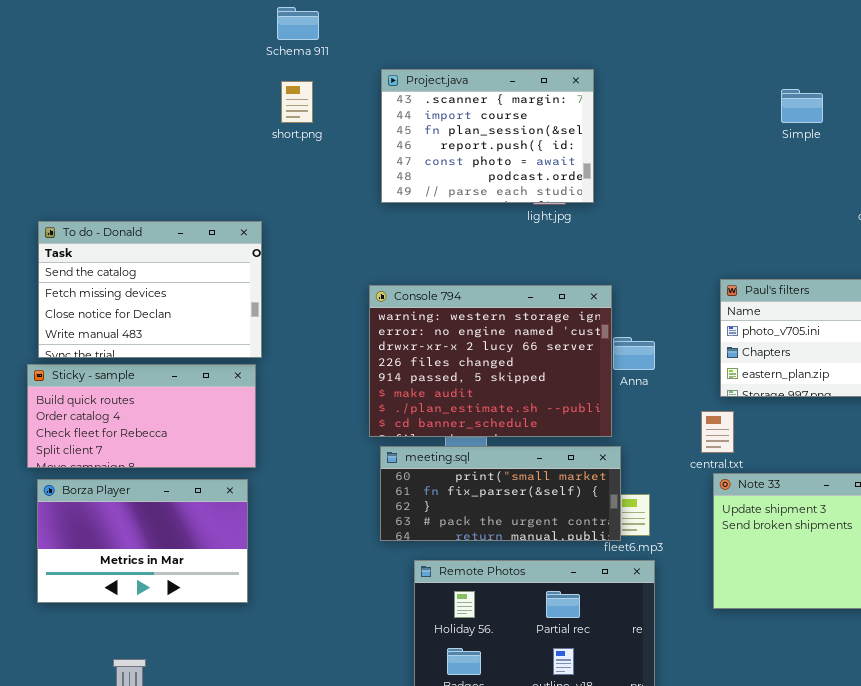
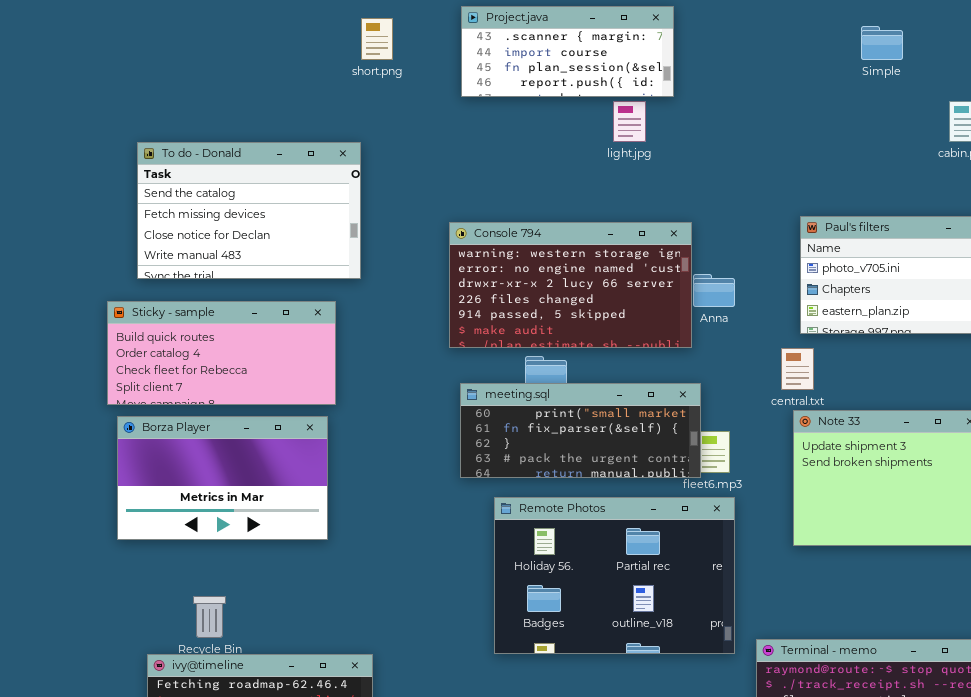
Project.java: [381,69,594,203] -> [461,6,674,97], resized
To do - Donald: [38,221,262,358] -> [137,142,361,279], moved
Console 794: [369,285,612,437] -> [449,222,692,348], resized

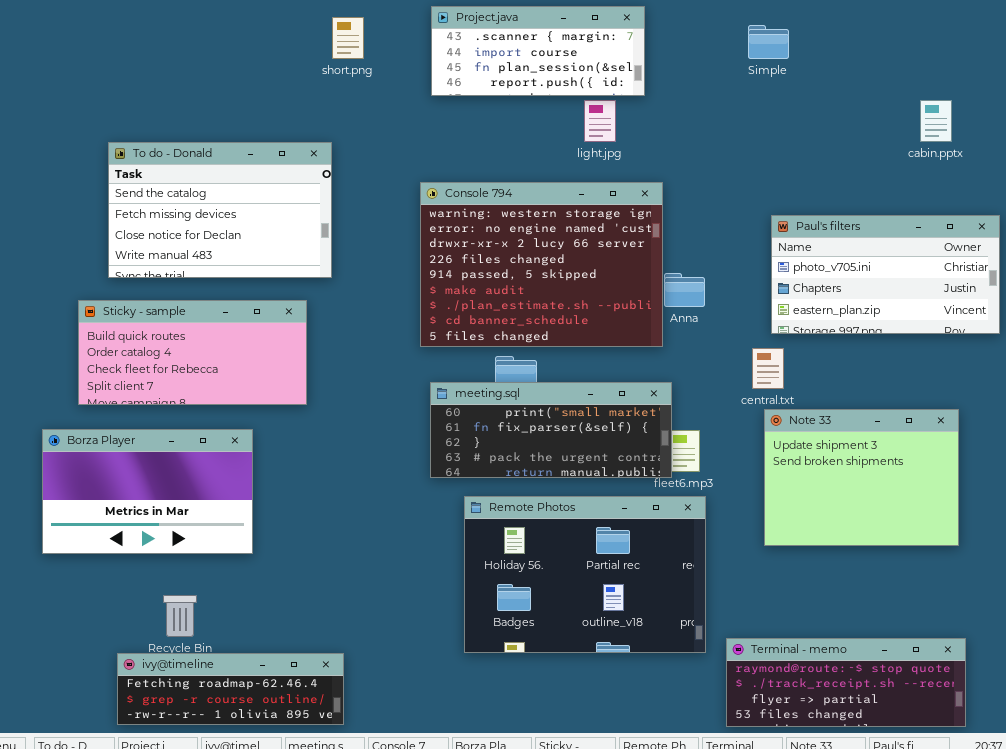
Simple: [861,26,903,60] -> [748,25,789,59], moved
Console 794: [449,222,692,348] -> [420,182,663,347], resized
Borza Player: [117,416,328,540] -> [42,429,253,554], moved

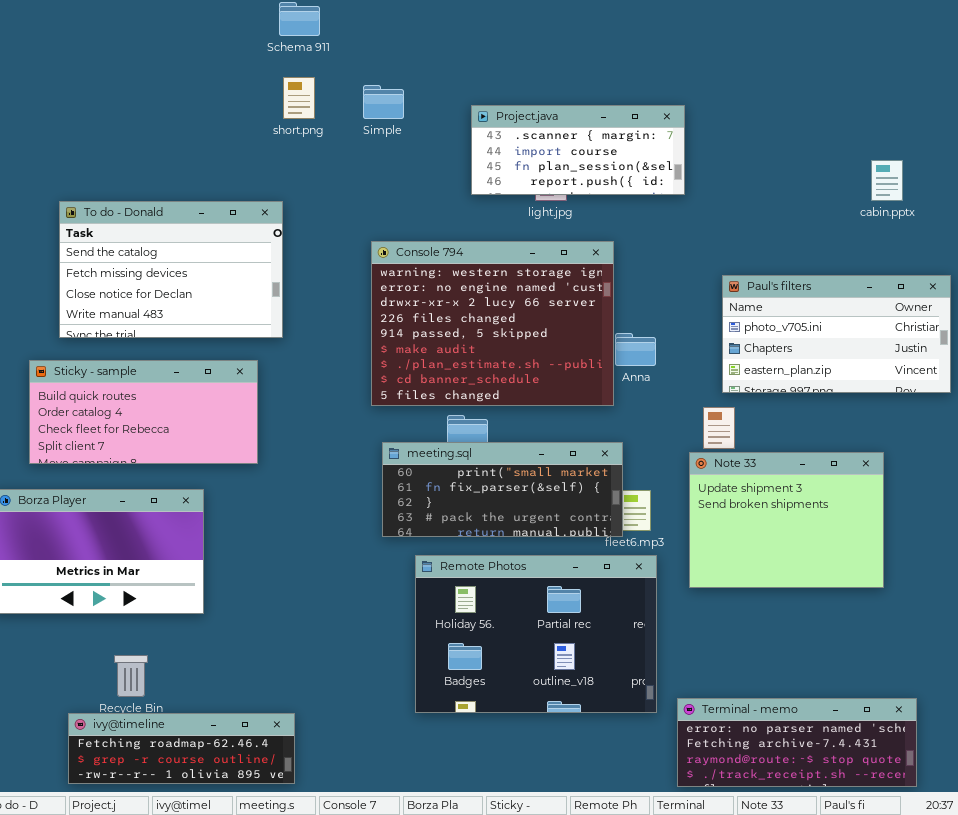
Project.java: [431,6,645,96] -> [471,105,685,195], moved
Simple: [748,25,789,59] -> [363,85,404,119], moved
Note 33: [764,409,959,546] -> [689,452,884,588], moved
Terminal - memo: [726,638,966,727] -> [677,698,917,787], scrolled up 2 rows

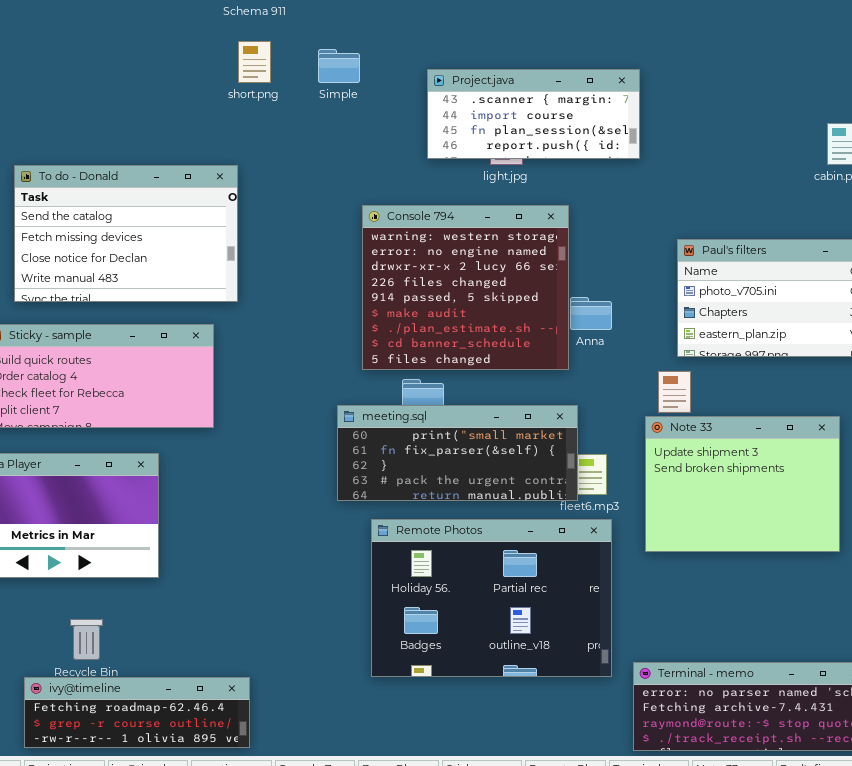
Console 794: [371,241,614,406] -> [362,205,569,370], resized

